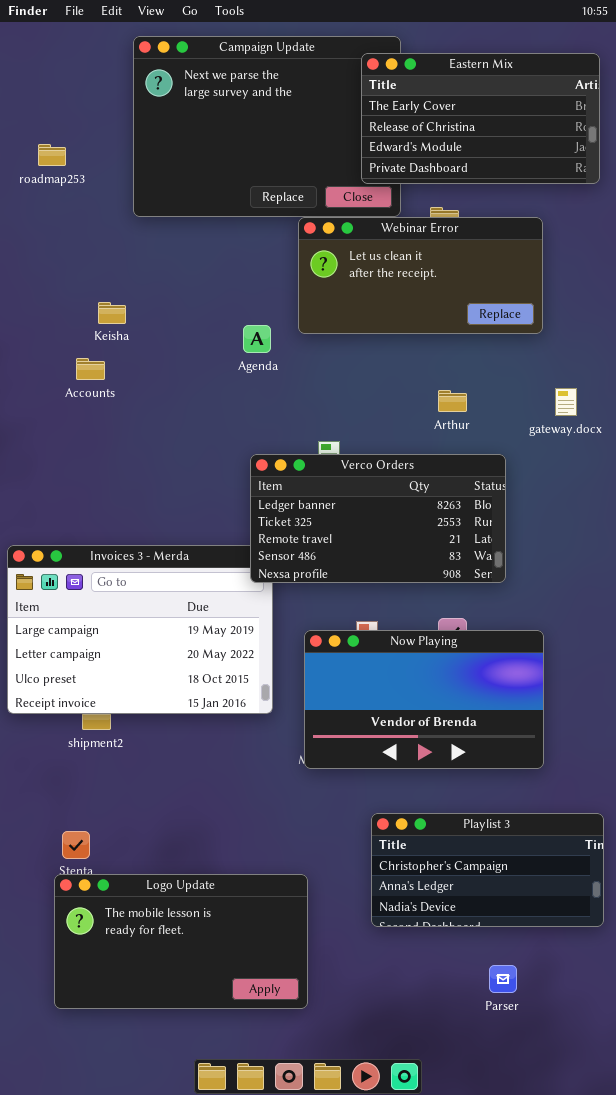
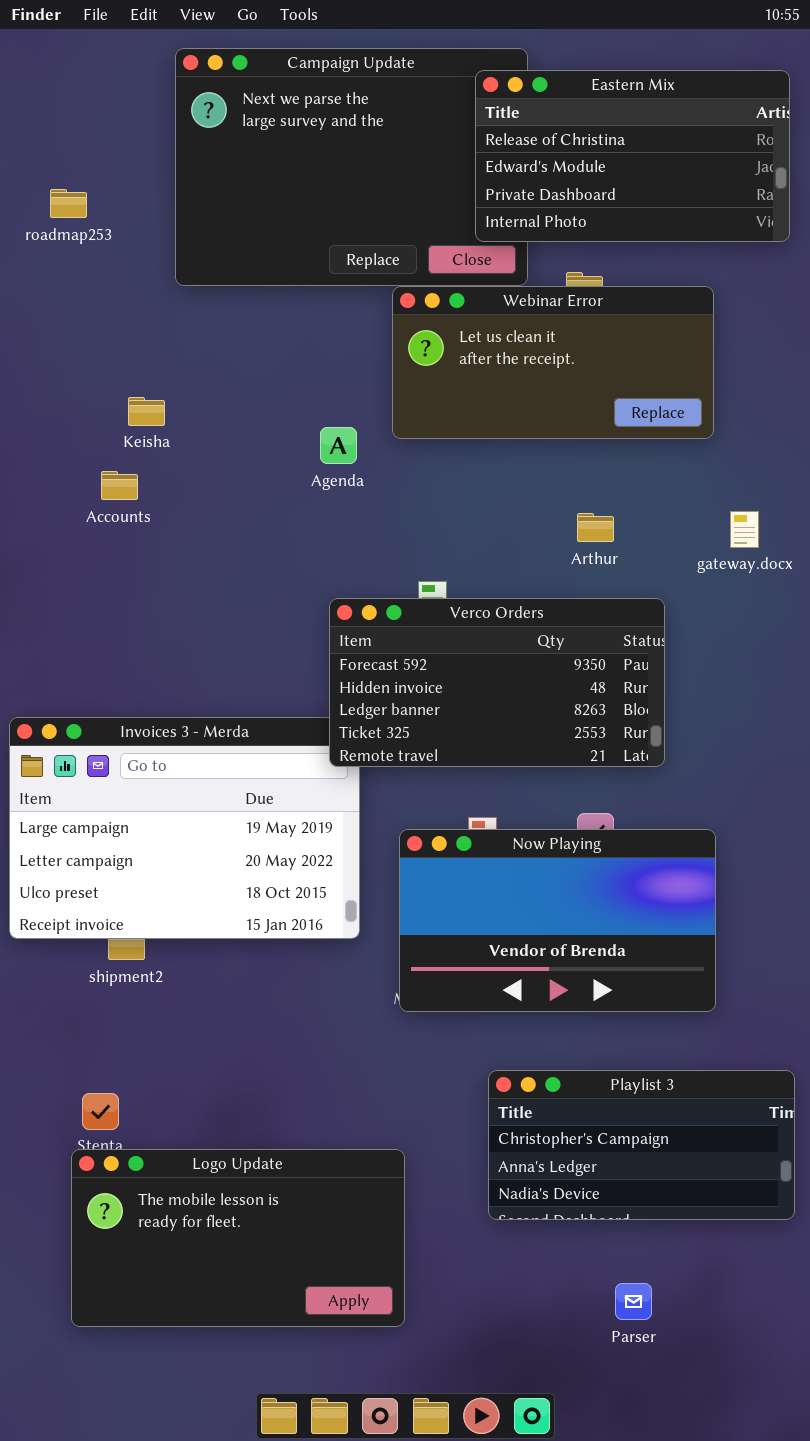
Eastern Mix: [361,53,600,184] -> [475,70,790,242], scrolled down 1 row
Verco Orders: [250,454,506,583] -> [329,598,665,767], scrolled up 2 rows
Parser: [489,965,517,993] -> [615,1283,652,1320], moved

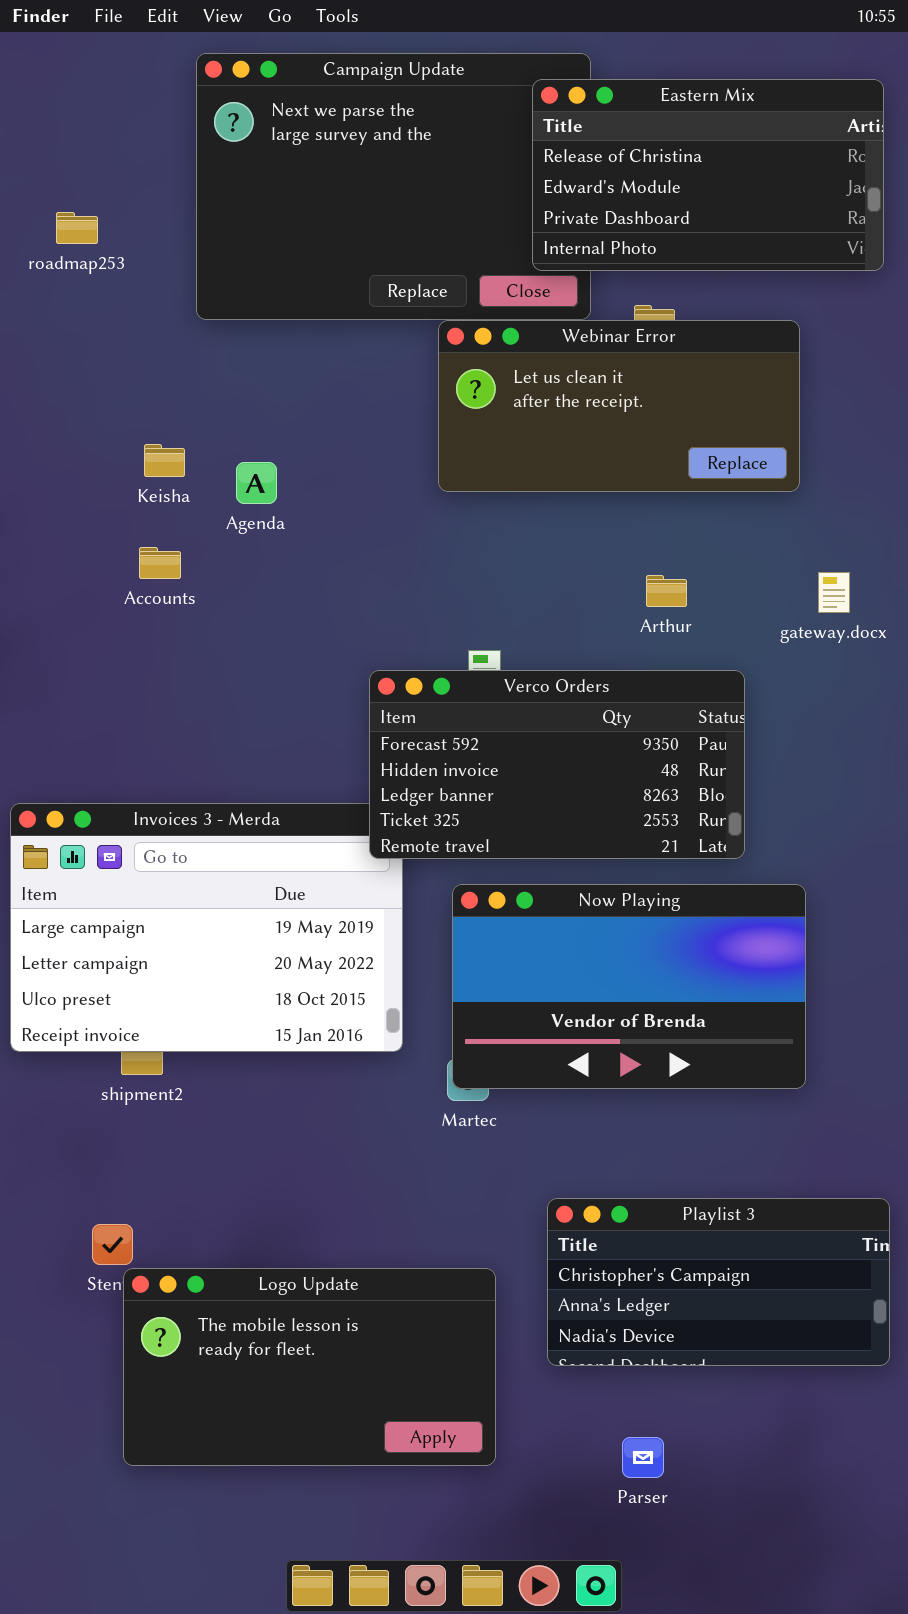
Agenda: [320,427,357,464] -> [236,462,277,504], moved
Accounts: [101,471,138,500] -> [139,547,181,579], moved
Now Playing: [399,829,716,1012] -> [452,884,806,1089], moved
Logo Update: [71,1149,405,1327] -> [123,1268,496,1466], moved
Parser: [615,1283,652,1320] -> [622,1437,664,1478], moved

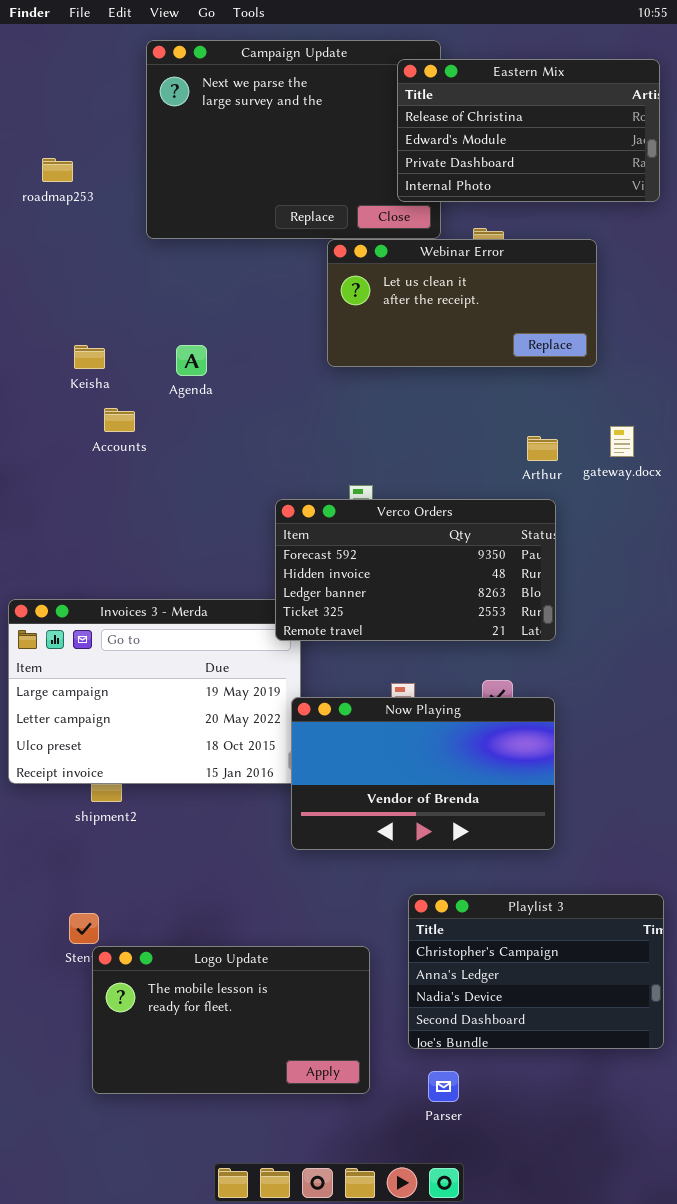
Keisha: [144,444,185,477] -> [74,345,105,369], moved
Arthur: [646,575,687,607] -> [527,436,558,461], moved
Now Playing: [452,884,806,1089] -> [291,697,555,850], moved
Playlist 3: [547,1198,890,1366] -> [408,894,664,1049], resized
Parser: [622,1437,664,1478] -> [428,1071,459,1102], moved

